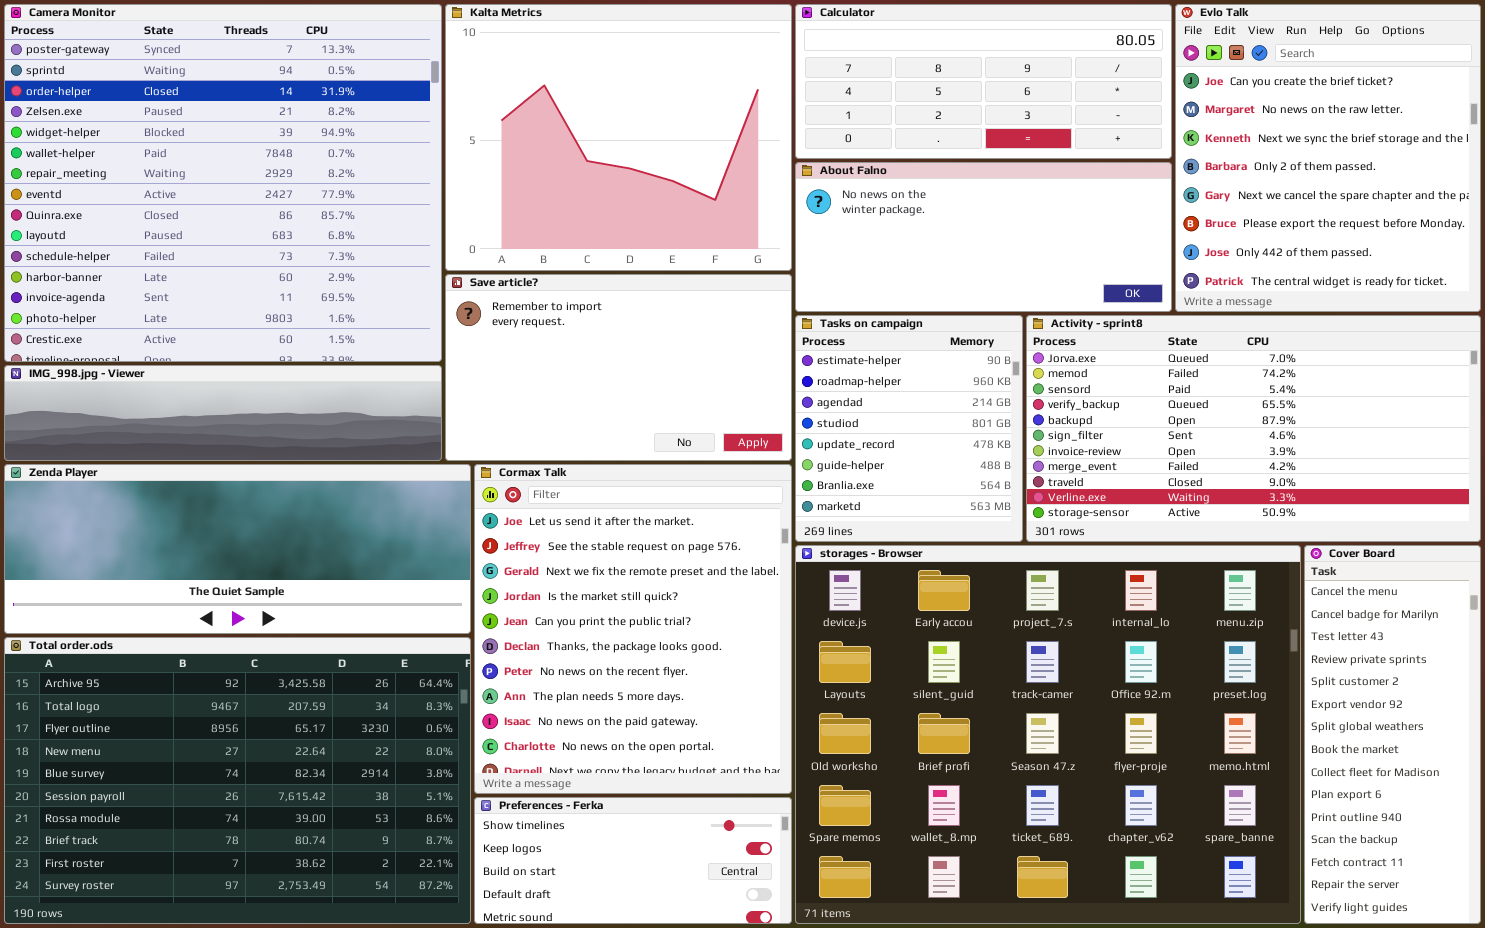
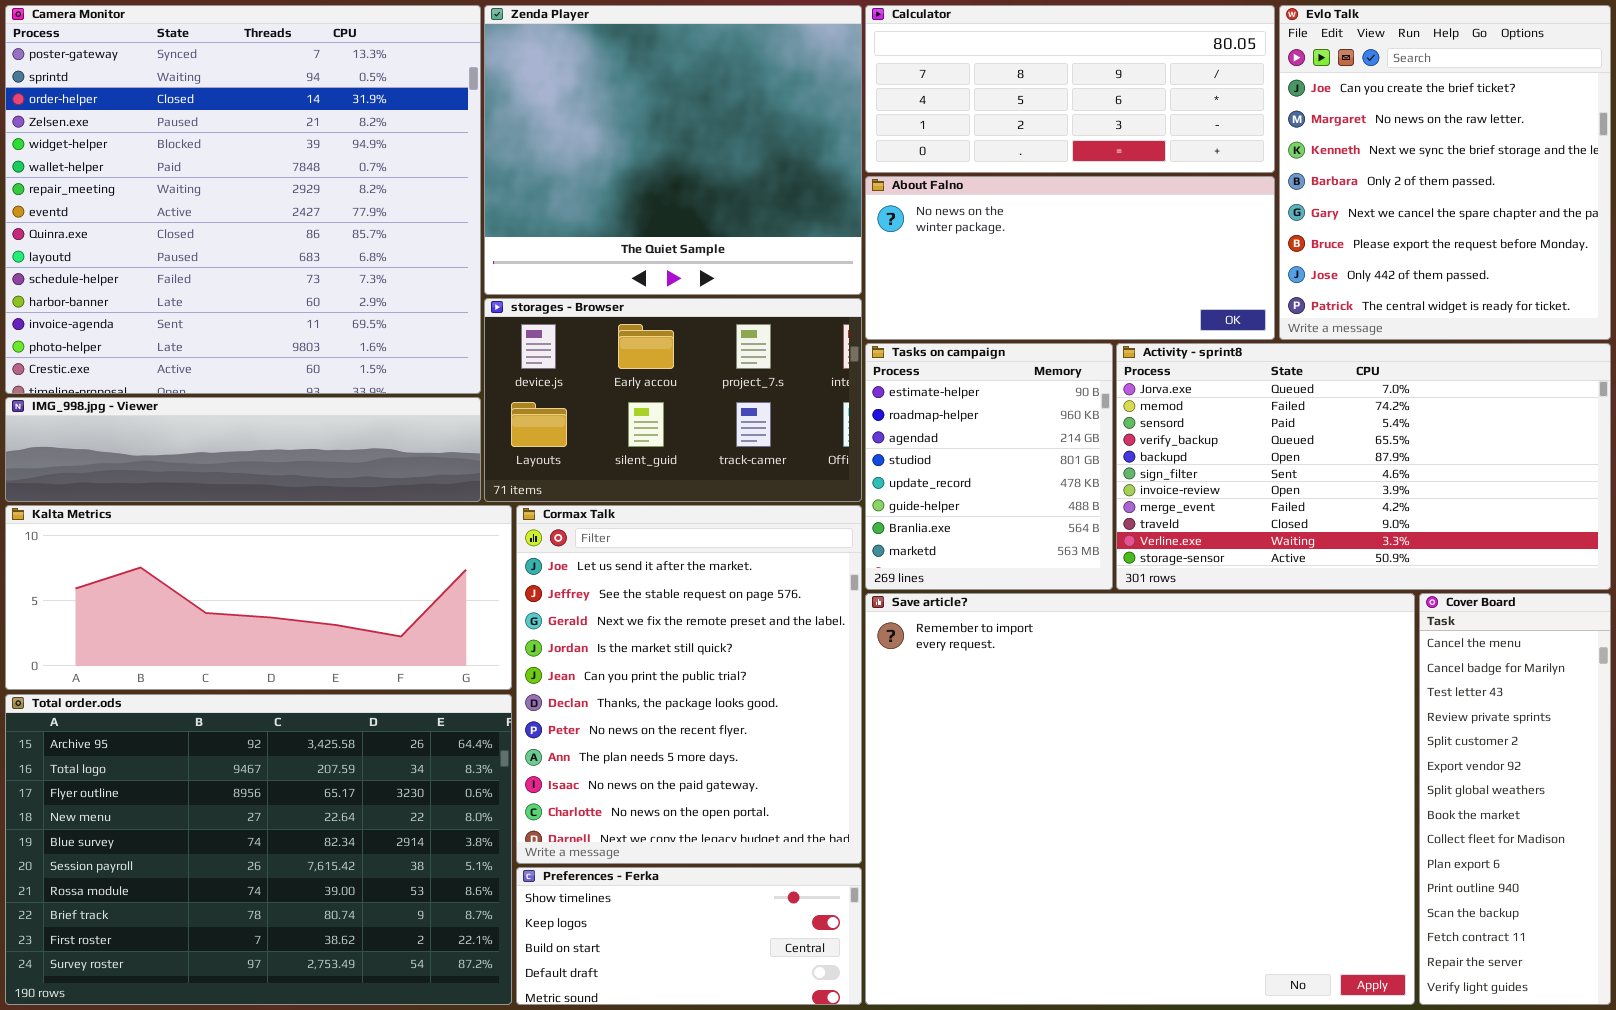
Kalta Metrics: [445,4,792,271] -> [5,505,512,690], moved, resized
Save article?: [445,274,792,461] -> [865,593,1415,1005], moved, resized
Zenda Player: [4,464,471,634] -> [484,5,862,295], moved, resized
storages - Browser: [795,545,1301,924] -> [484,298,862,502], moved, resized

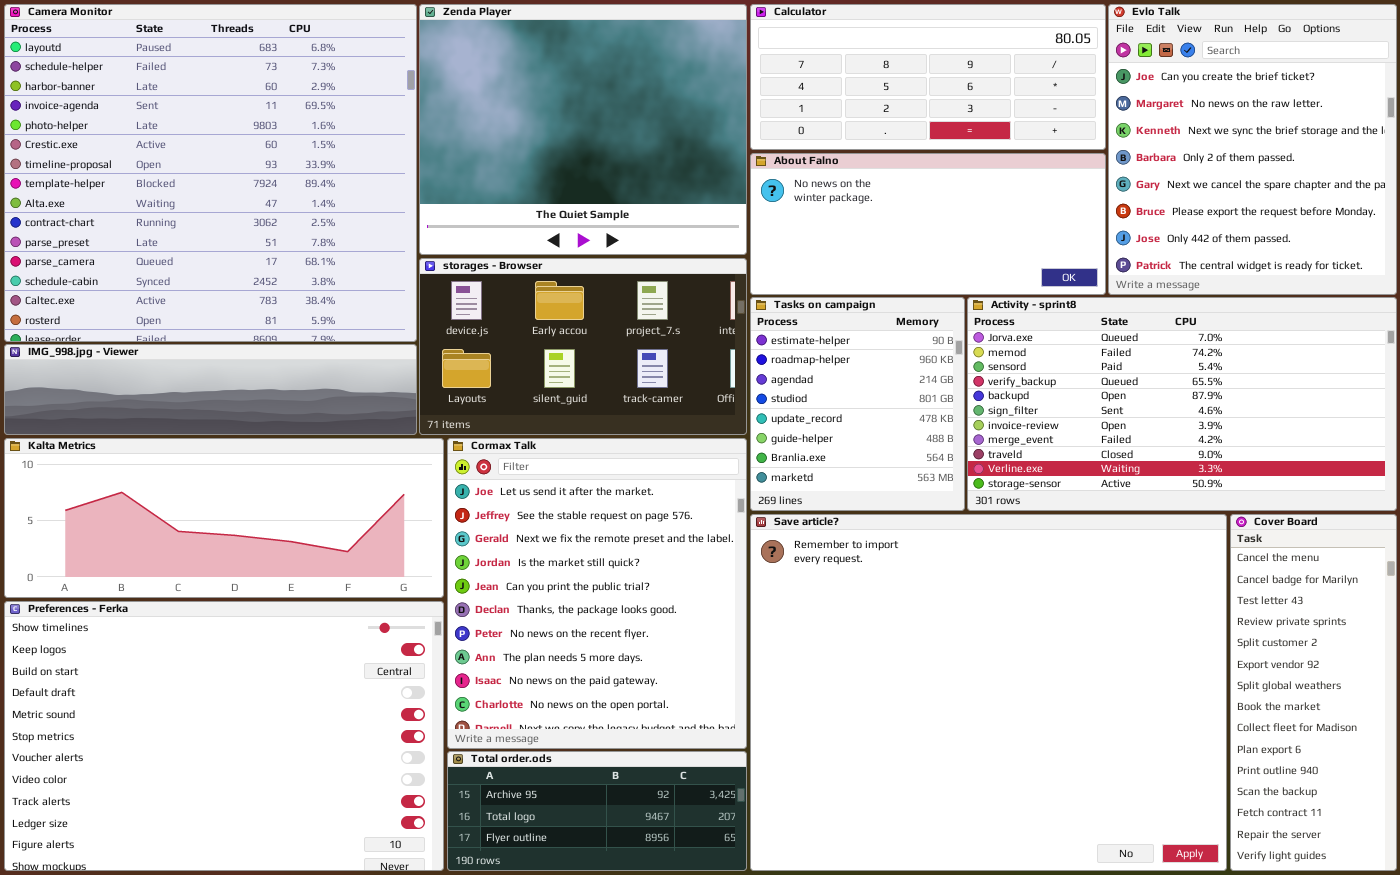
Camera Monitor: [5,5,481,394] -> [4,4,417,342], scrolled down 9 rows
Total order.ods: [5,694,512,1005] -> [447,751,747,871], moved, resized
Preferences - Ferka: [516,867,862,1005] -> [4,601,444,871], moved, resized

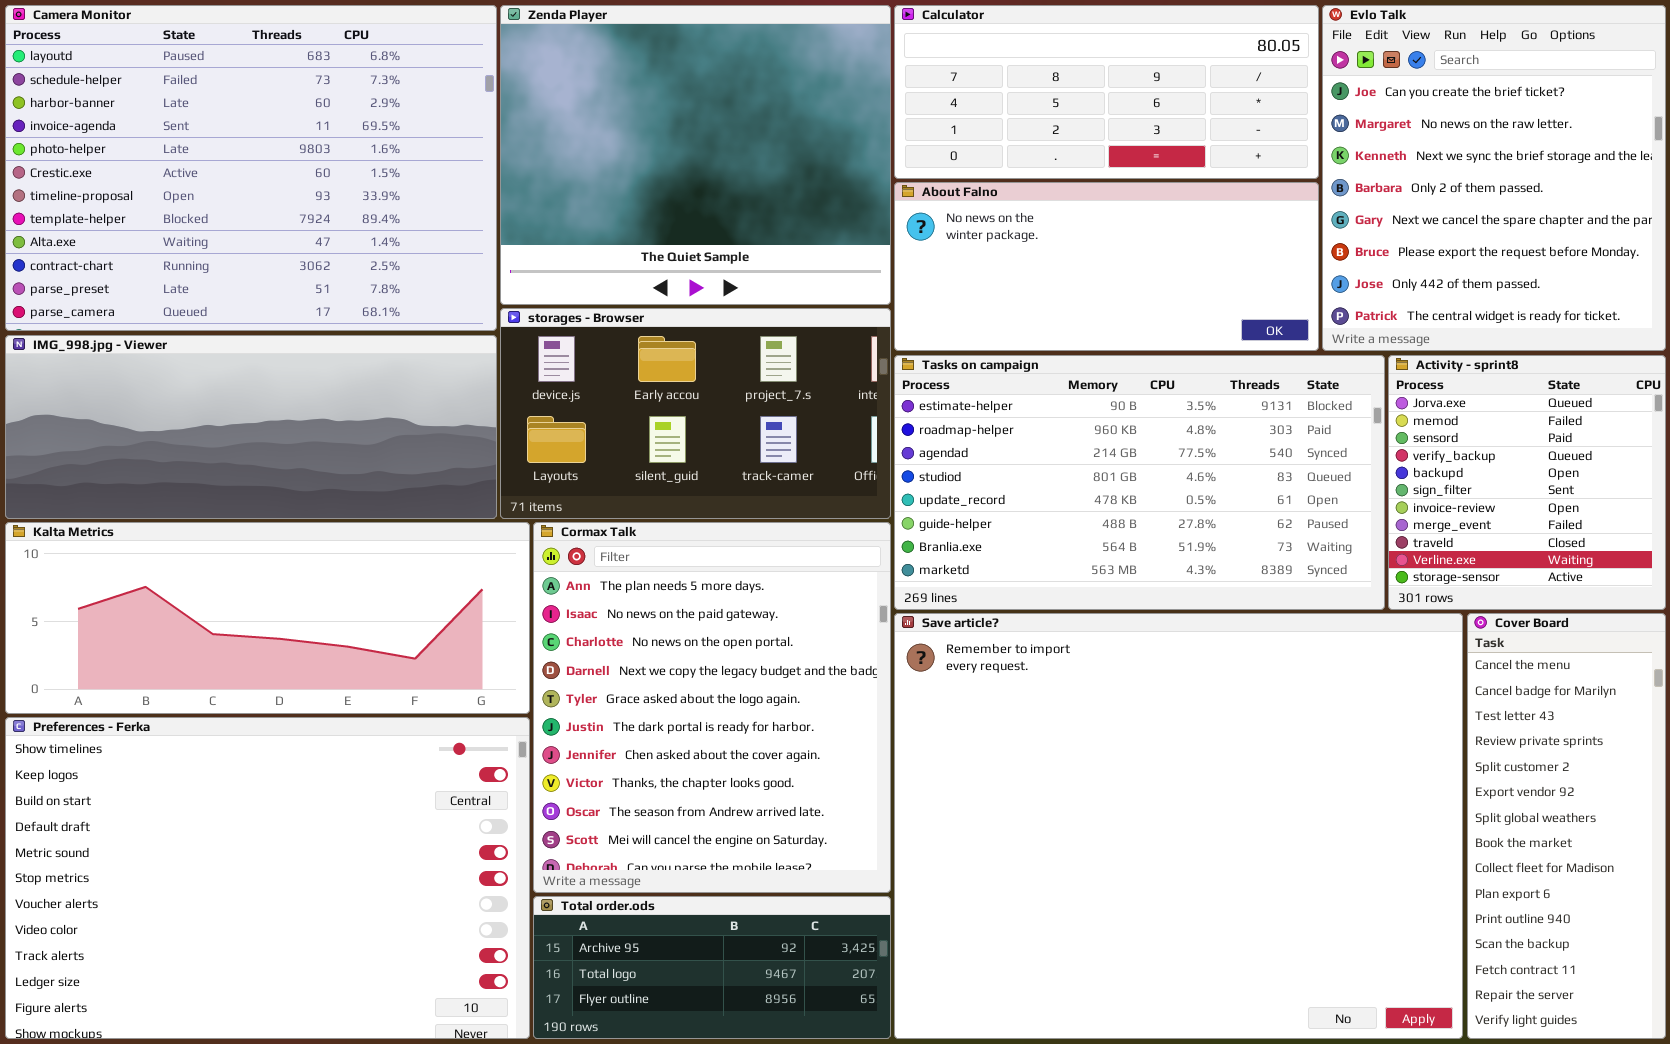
Camera Monitor: [4,4,417,342] -> [5,5,497,331], resized
Tasks on campaign: [750,297,965,511] -> [894,355,1385,610], resized
Activity - sprint8: [967,297,1397,511] -> [1388,355,1666,610], resized
IMG_998.jpg - Viewer: [4,344,417,435] -> [5,335,497,519], resized
Cormax Talk: [447,438,747,749] -> [533,522,891,893], scrolled down 7 rows

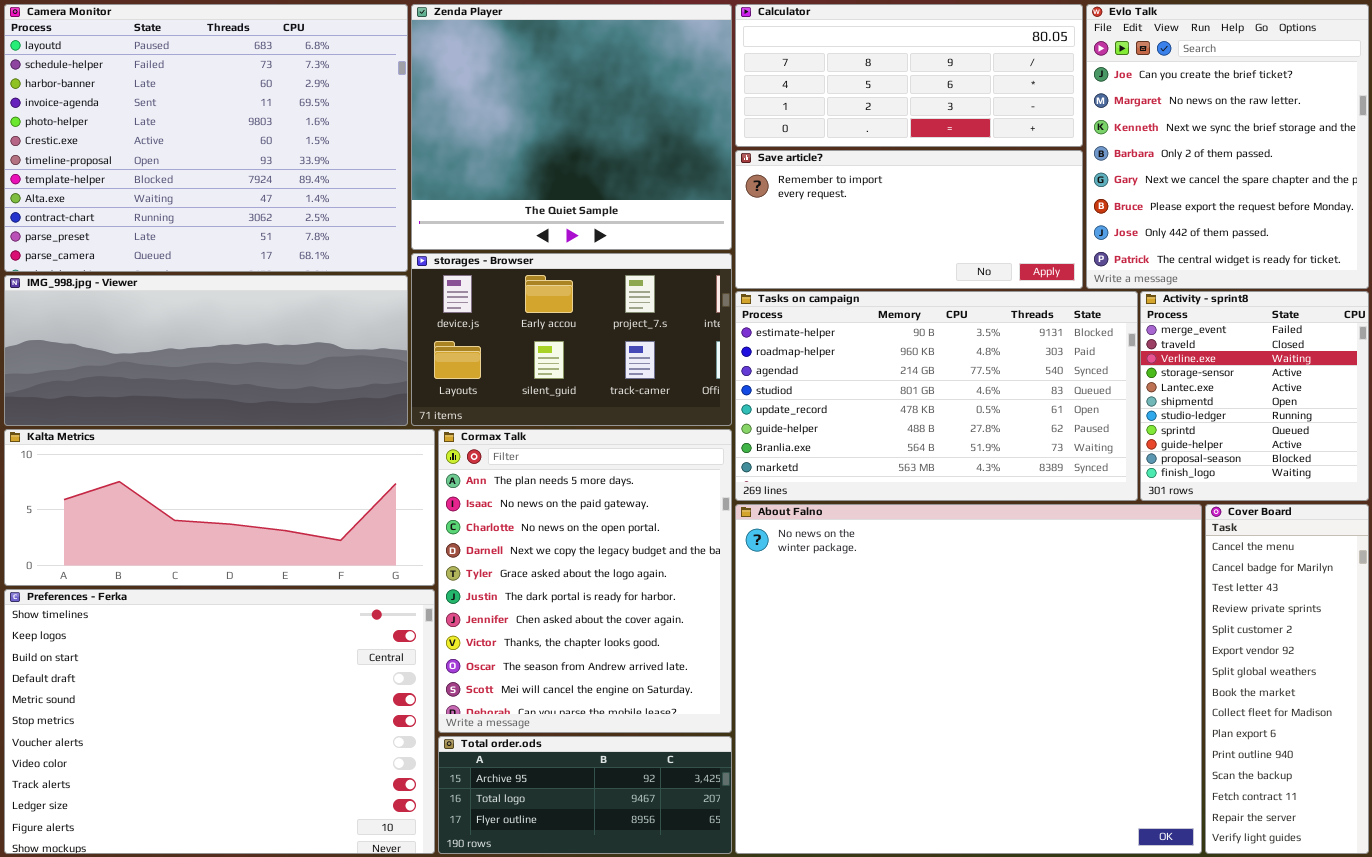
About Falno: [894,182,1319,351] -> [735,504,1202,854], moved, resized
Activity - sprint8: [1388,355,1666,610] -> [1140,291,1369,501], scrolled down 7 rows
Save article?: [894,613,1463,1039] -> [735,150,1083,289], moved, resized

